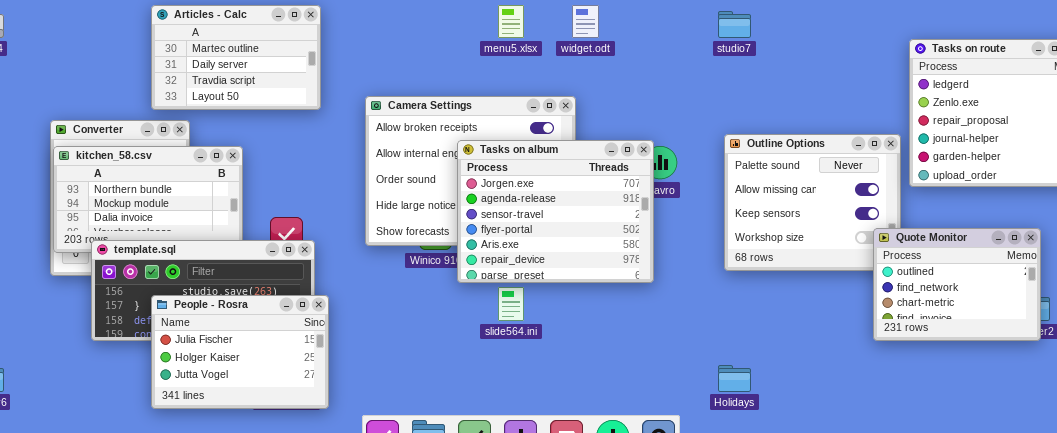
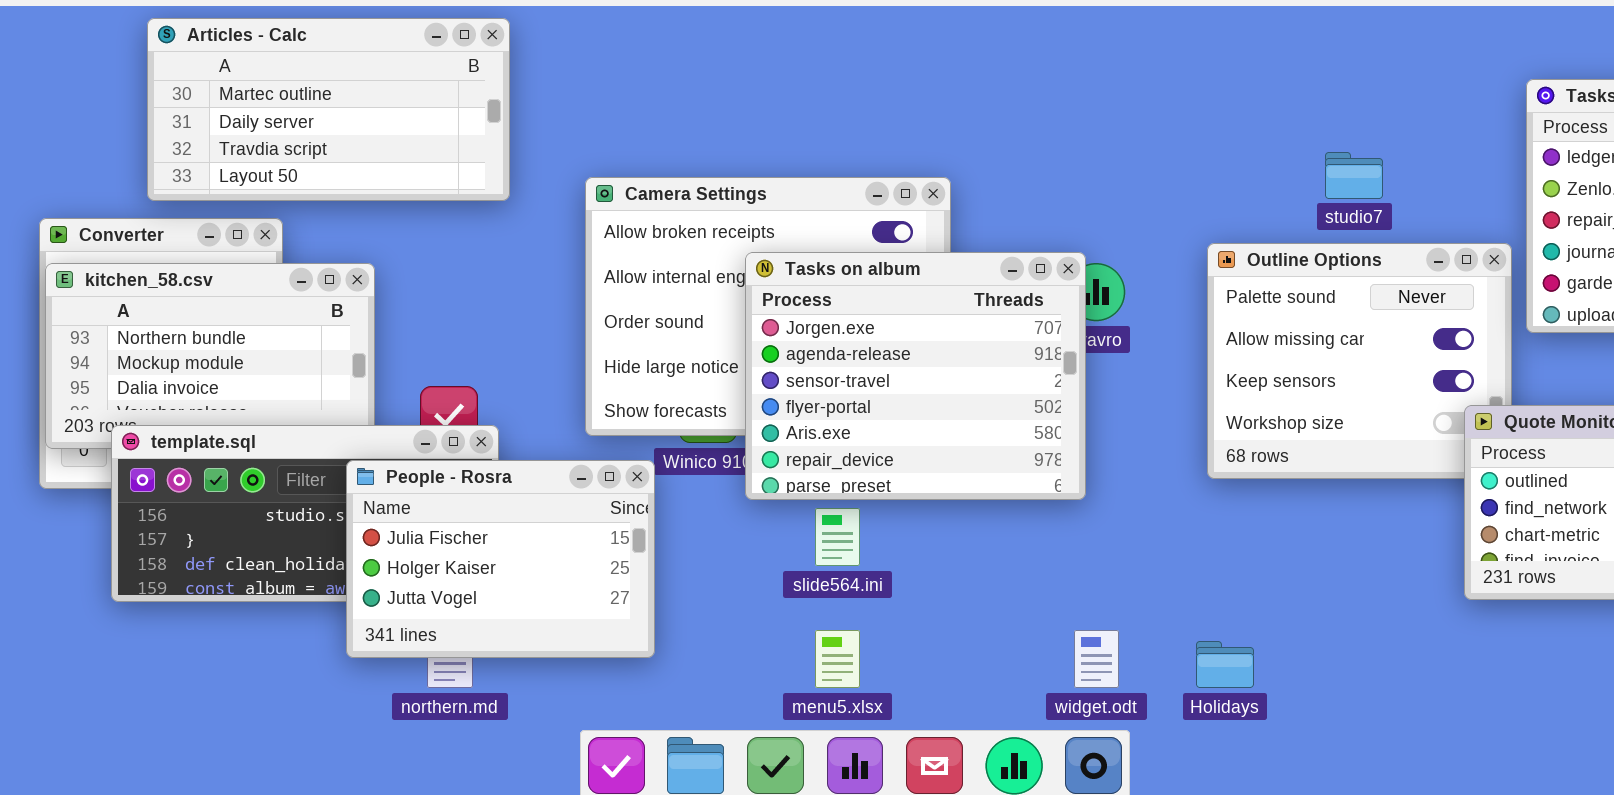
Articles - Calc: [151,5,321,110] -> [147,18,510,201], resized
menu5.xlsx: [498,5,524,38] -> [815,630,860,688], moved
widget.odt: [572,5,599,38] -> [1074,630,1119,688], moved
studio7: [718,11,751,38] -> [1325,152,1383,199], moved
People - Rosra: [151,295,329,409] -> [346,460,655,658], moved

